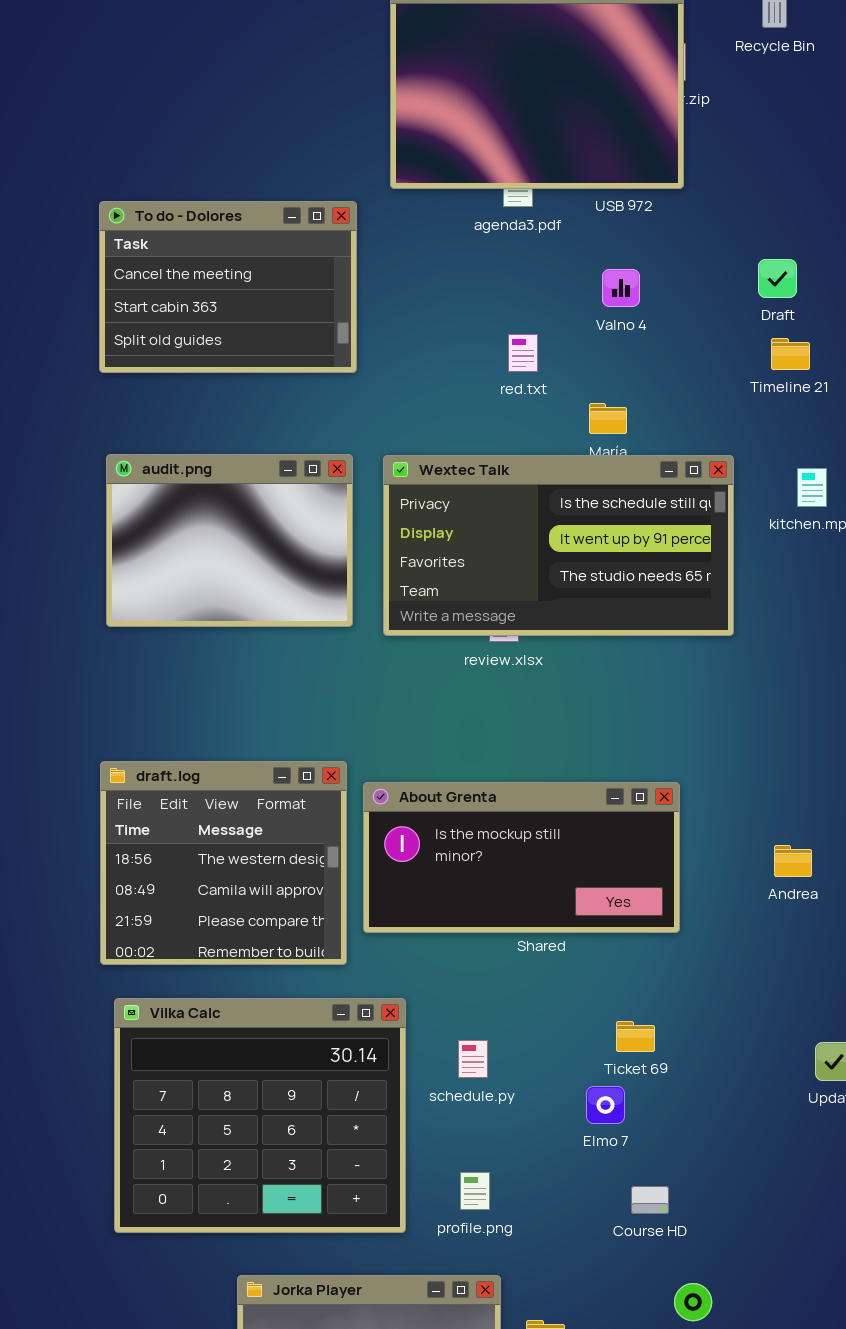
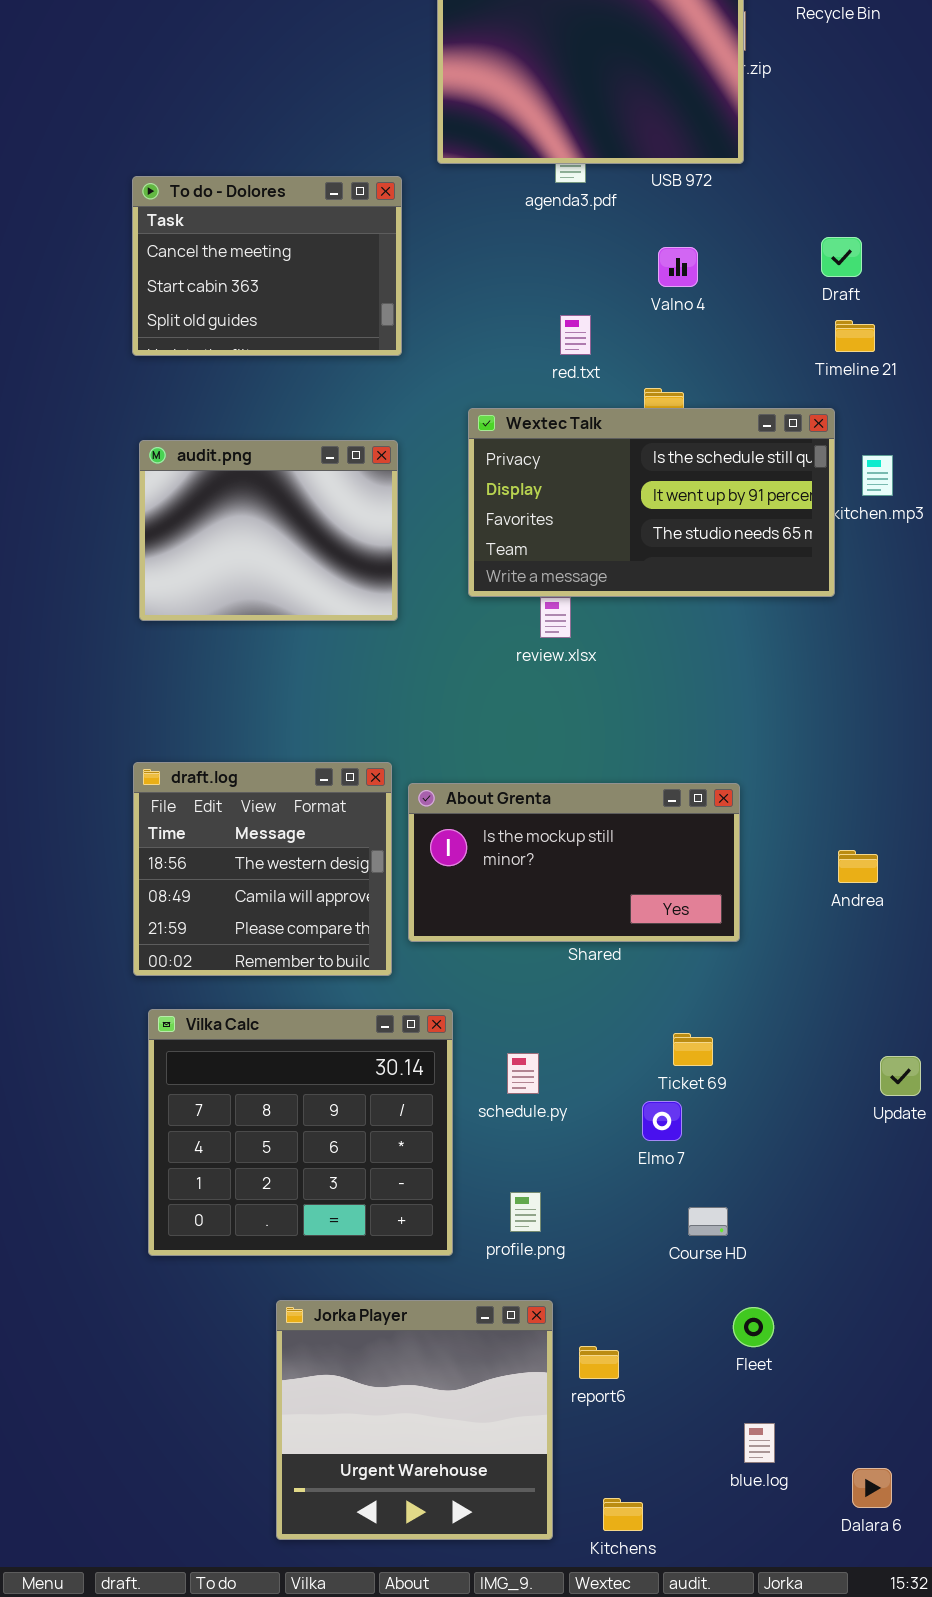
Wextec Talk: [383,455,734,636] -> [468,408,835,597], moved

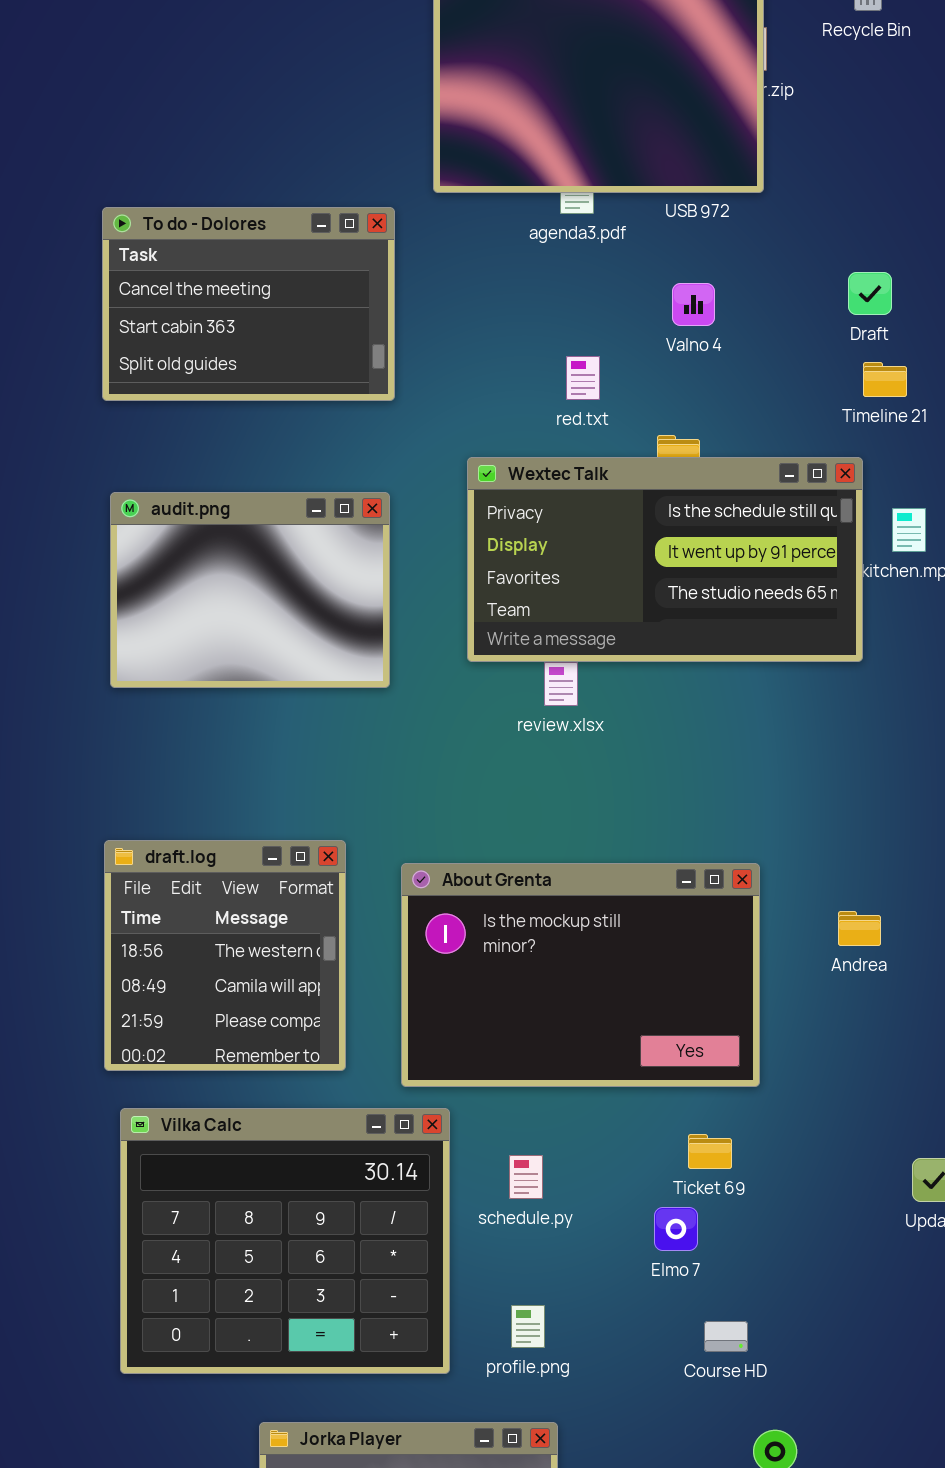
draft.log: [133,762,392,976] -> [104,840,346,1071], resized
About Grenta: [408,783,740,942] -> [401,863,760,1087], resized
Andrea: [838,850,878,883] -> [838,911,881,946], moved

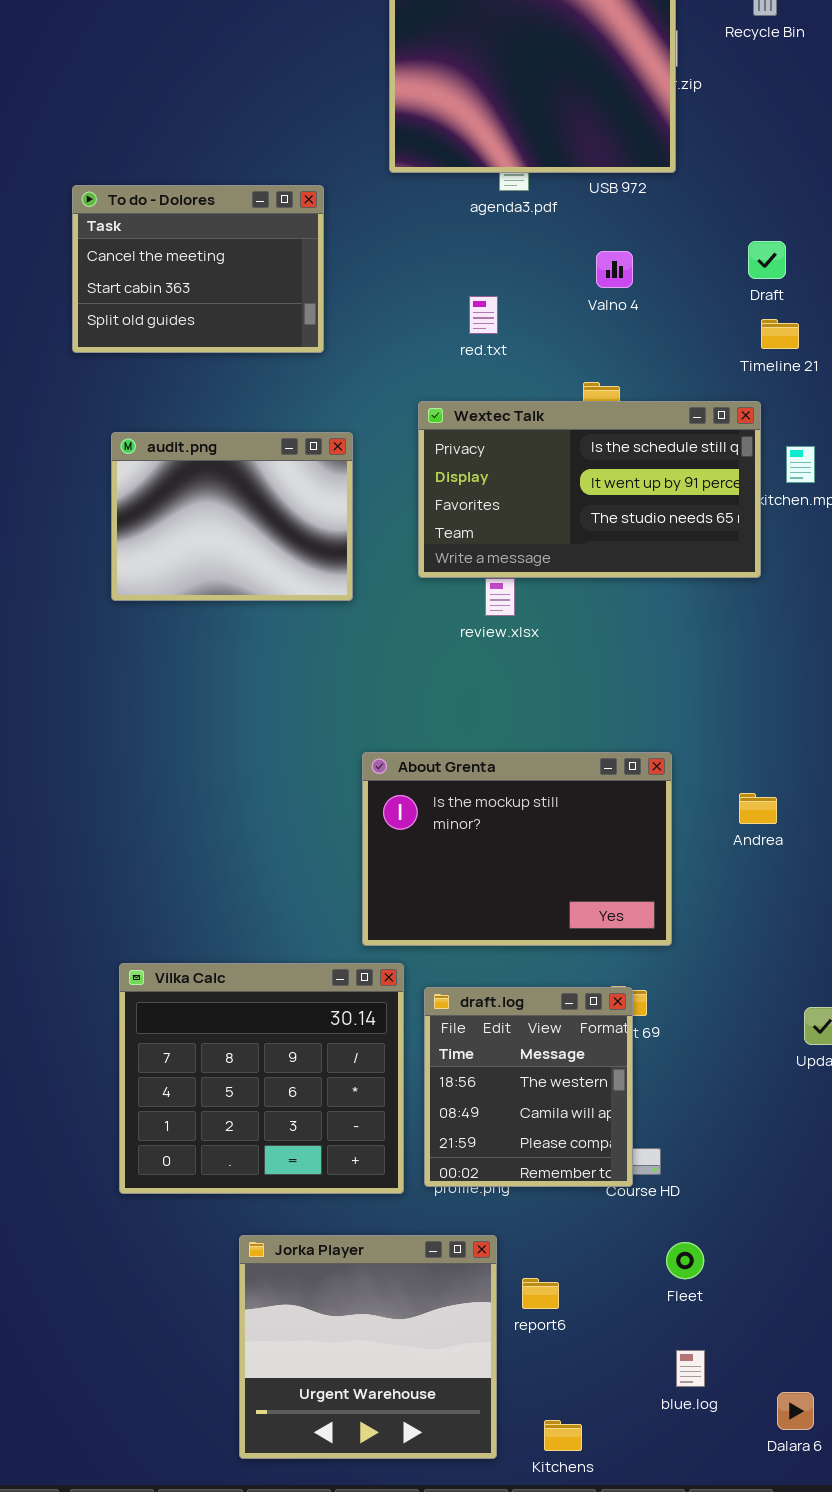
To do - Dolores: [102,207,395,401] -> [72,185,324,353], moved
red.txt: [566,356,600,400] -> [469,296,498,334], moved
draft.log: [104,840,346,1071] -> [424,987,633,1187], moved

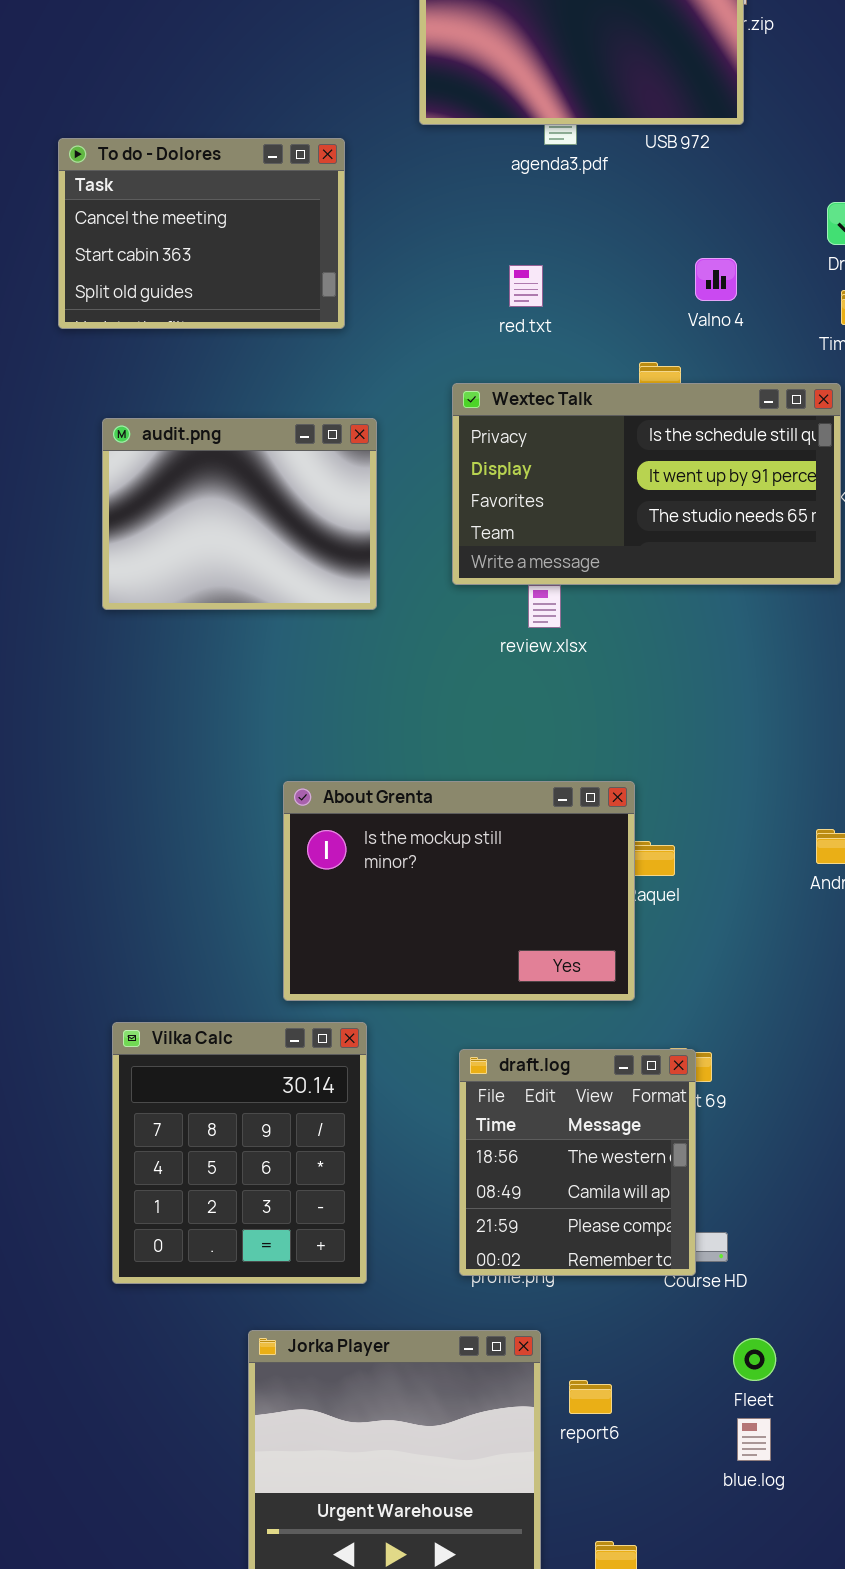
Valno 4: [596,251,633,288] -> [695,258,737,301], moved
About Grenta: [362,752,672,946] -> [283,781,635,1001], moved
Vilka Calc: [119,963,404,1194] -> [112,1022,367,1284], resized
blue.log: [676,1350,705,1387] -> [737,1418,771,1461], moved

